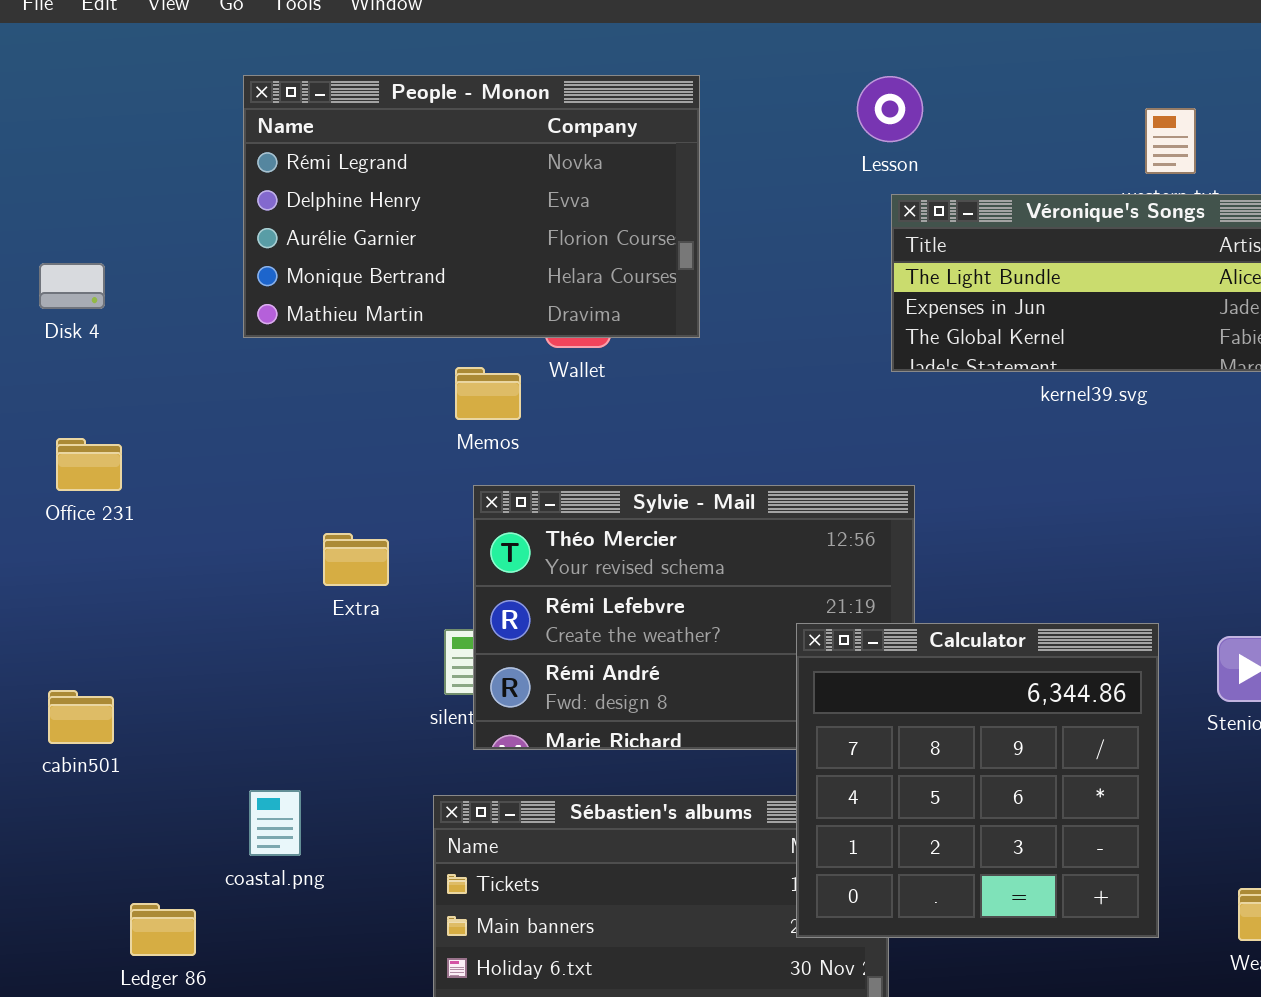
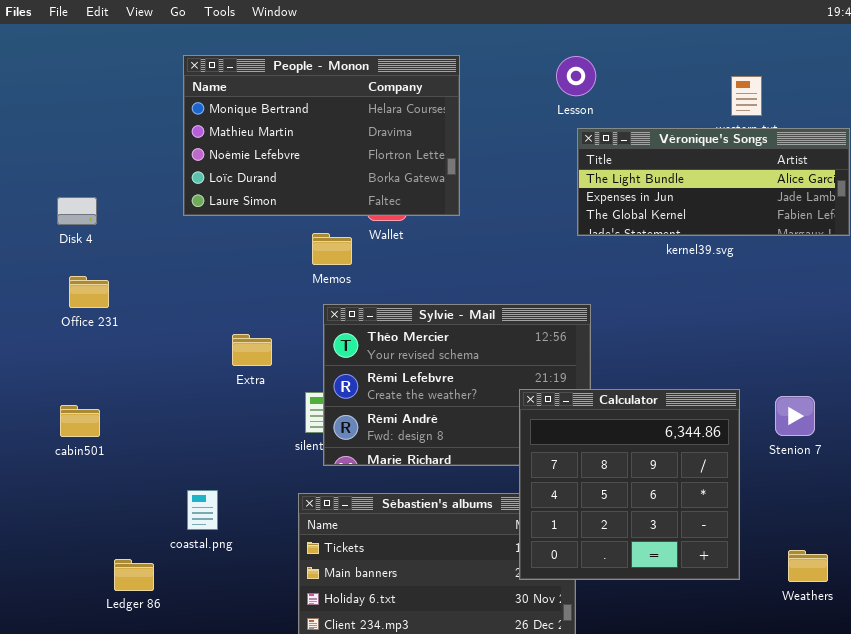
People - Monon: [243,75,700,338] -> [183,55,460,216], scrolled down 3 rows
Disk 4: [39,263,105,309] -> [57,197,97,225], moved
cabin501: [48,690,114,744] -> [60,405,100,437], moved

